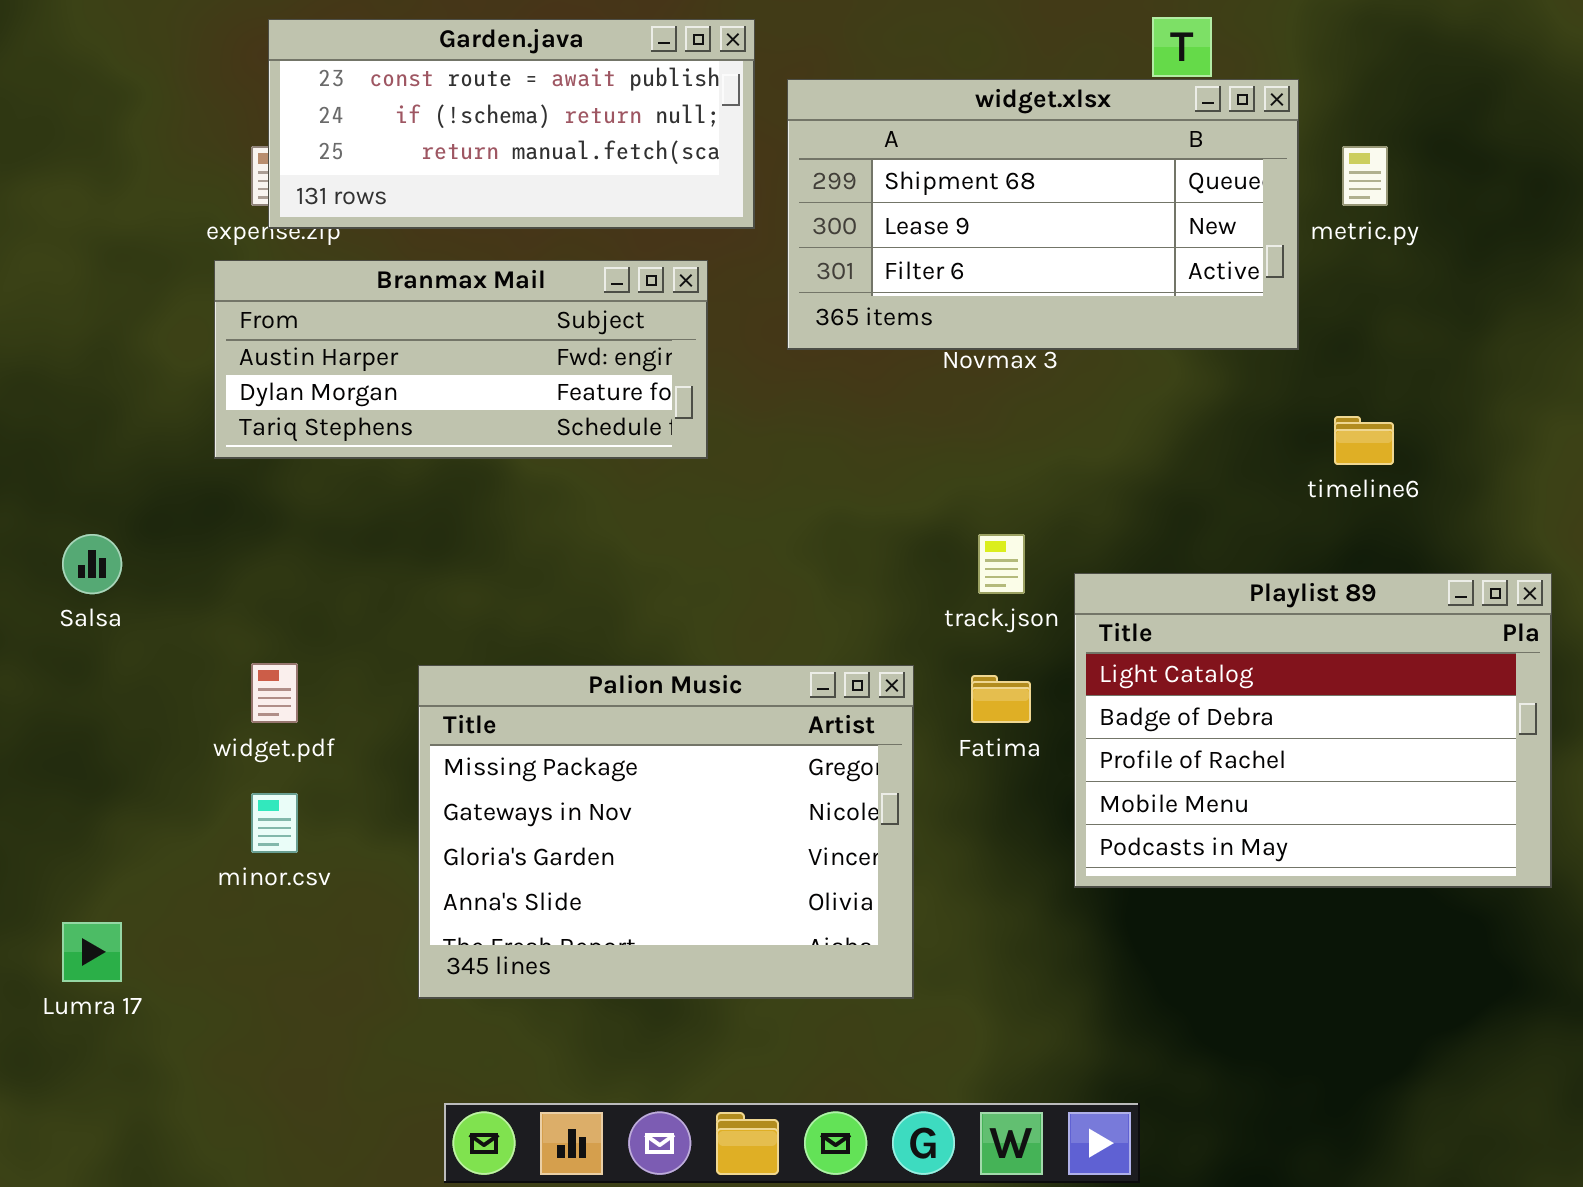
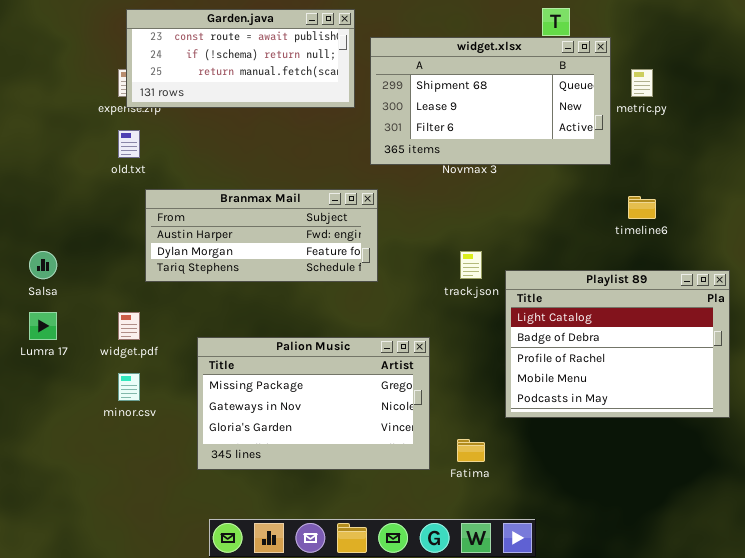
Branmax Mail: [214,260,708,459] -> [145,189,378,282], moved
Palion Music: [418,665,914,999] -> [197,337,430,470], resized
Fatima: [971,675,1031,723] -> [457,439,485,462], moved
Lumra 17: [62,922,122,982] -> [29,312,57,340], moved

